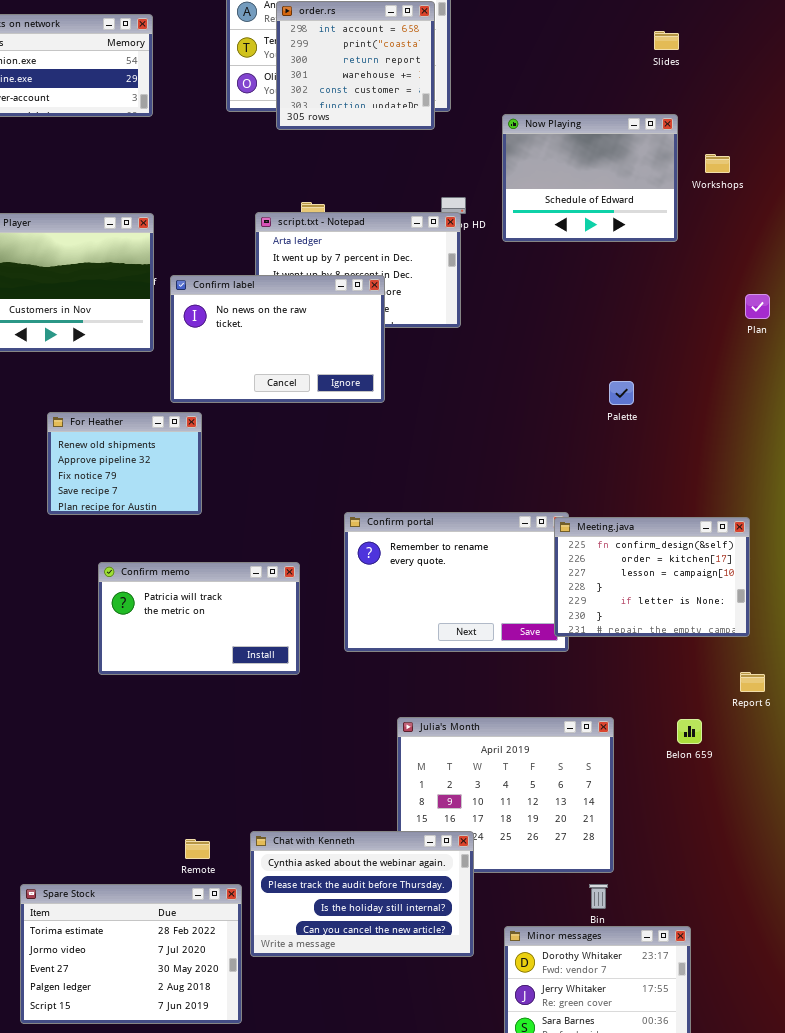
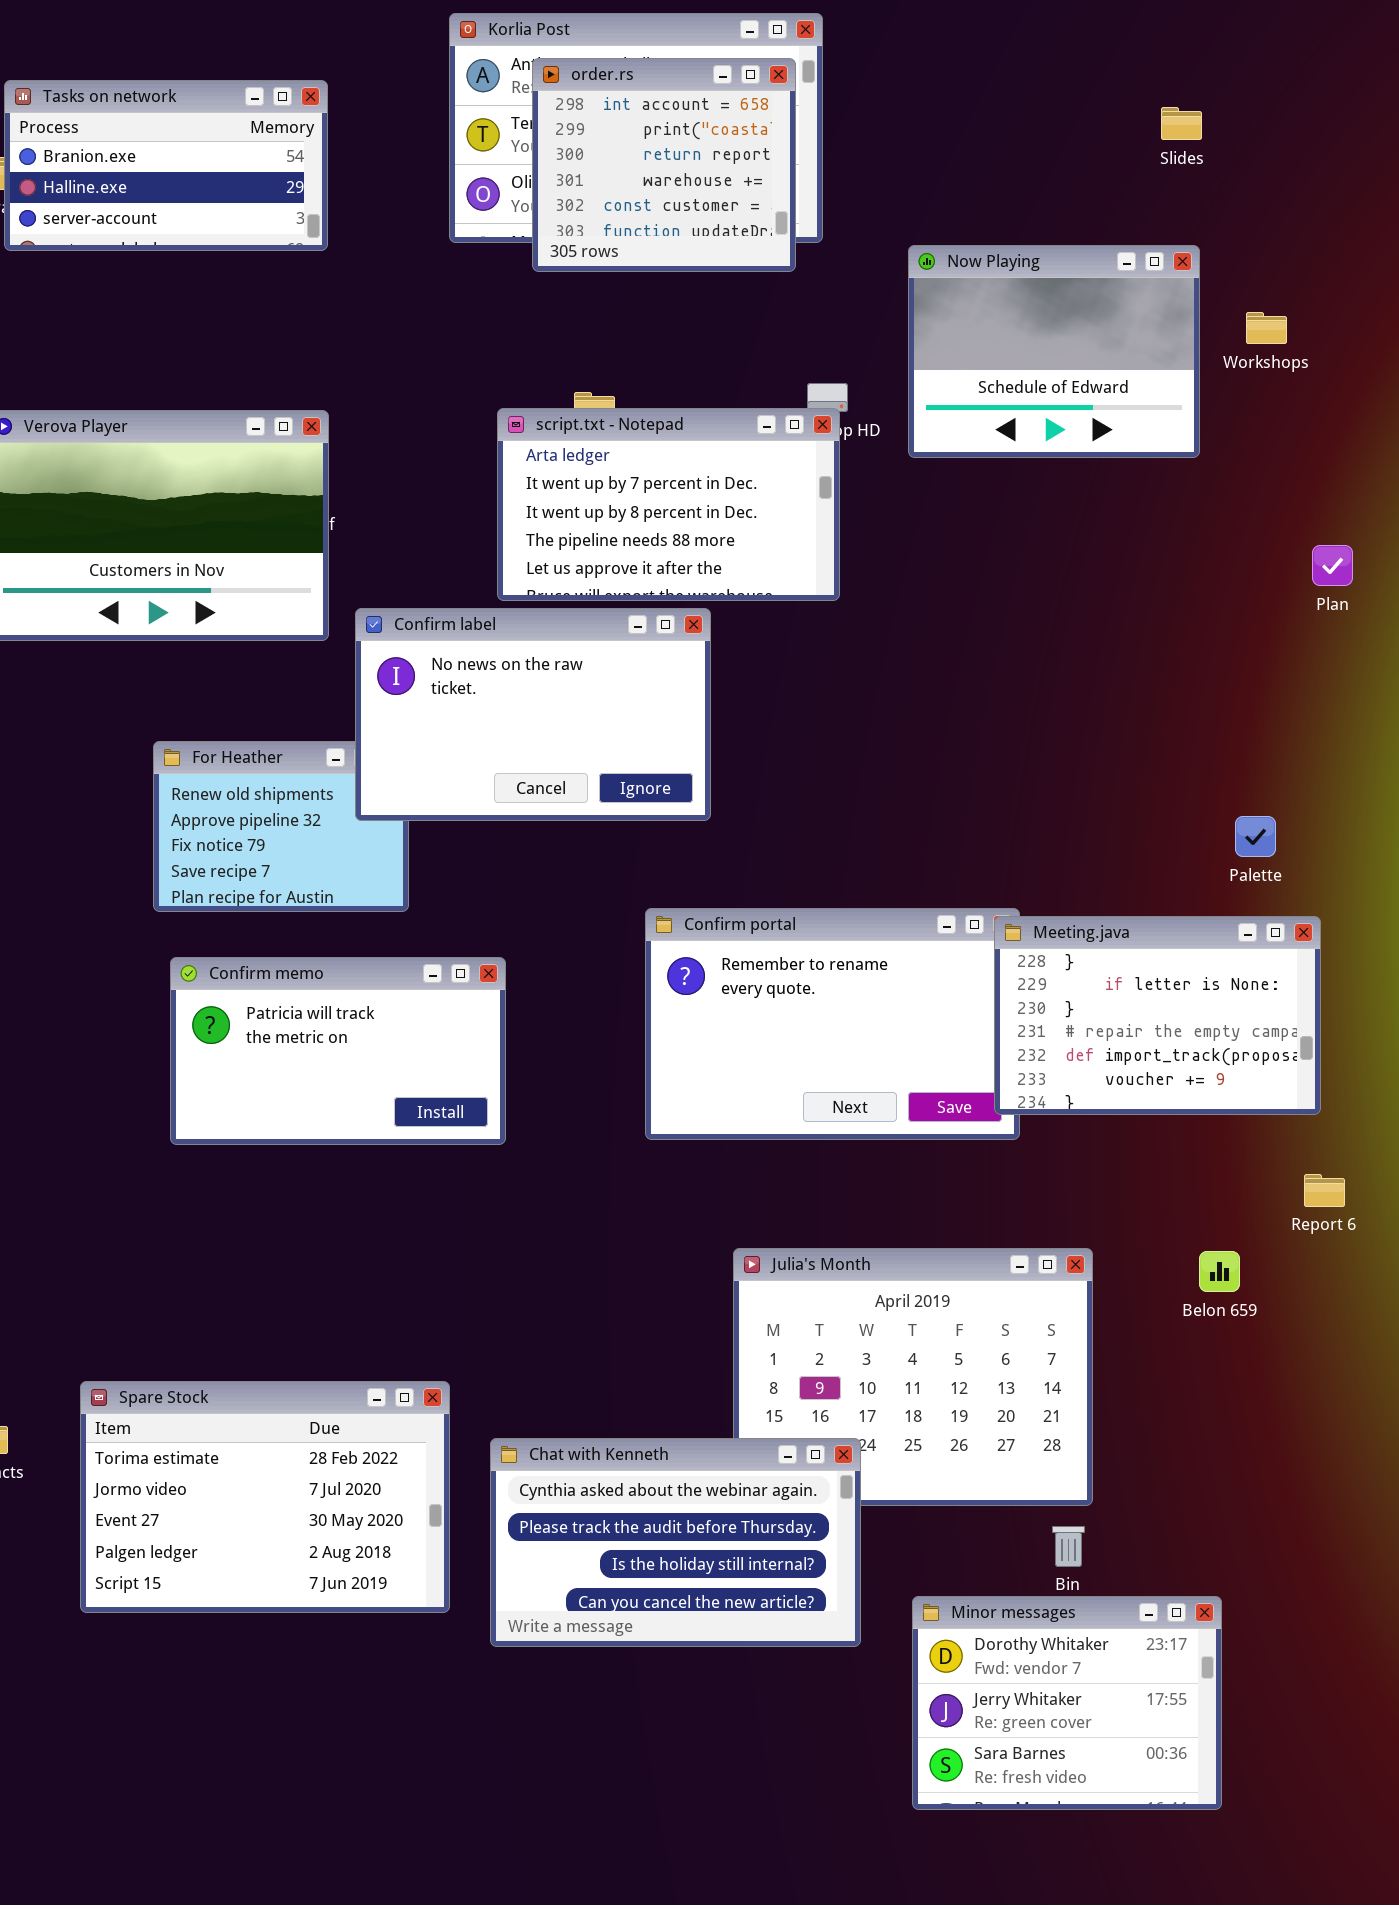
Confirm label: [170,275,385,403] -> [355,608,711,821], moved
Palette: [609,381,634,405] -> [1235,816,1276,857], moved
Meeting.java: [554,517,750,637] -> [994,916,1321,1115], scrolled down 3 rows
Confirm memo: [98,562,300,675] -> [170,957,506,1145], moved
Spare Stock: [20,884,242,1024] -> [80,1381,450,1613], moved

